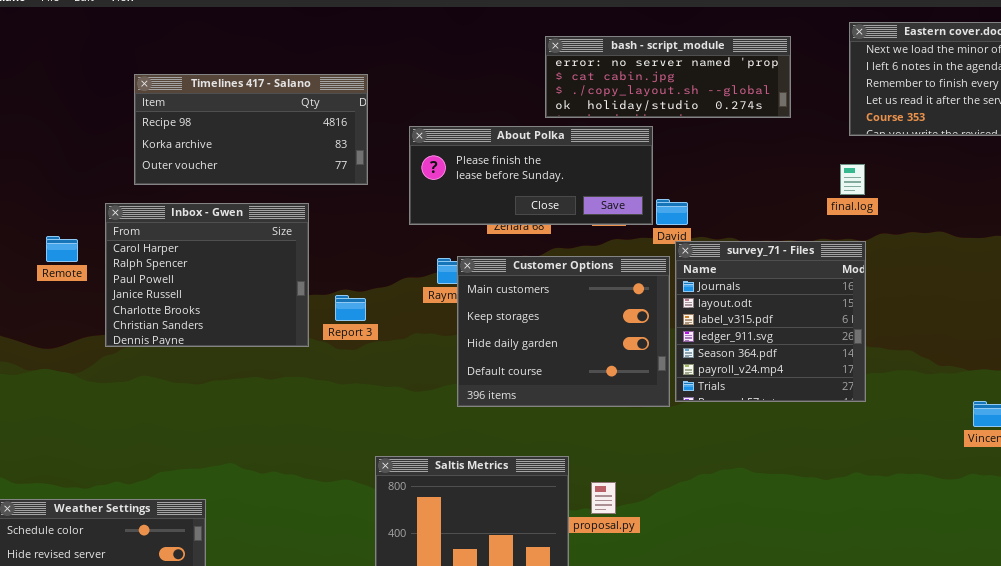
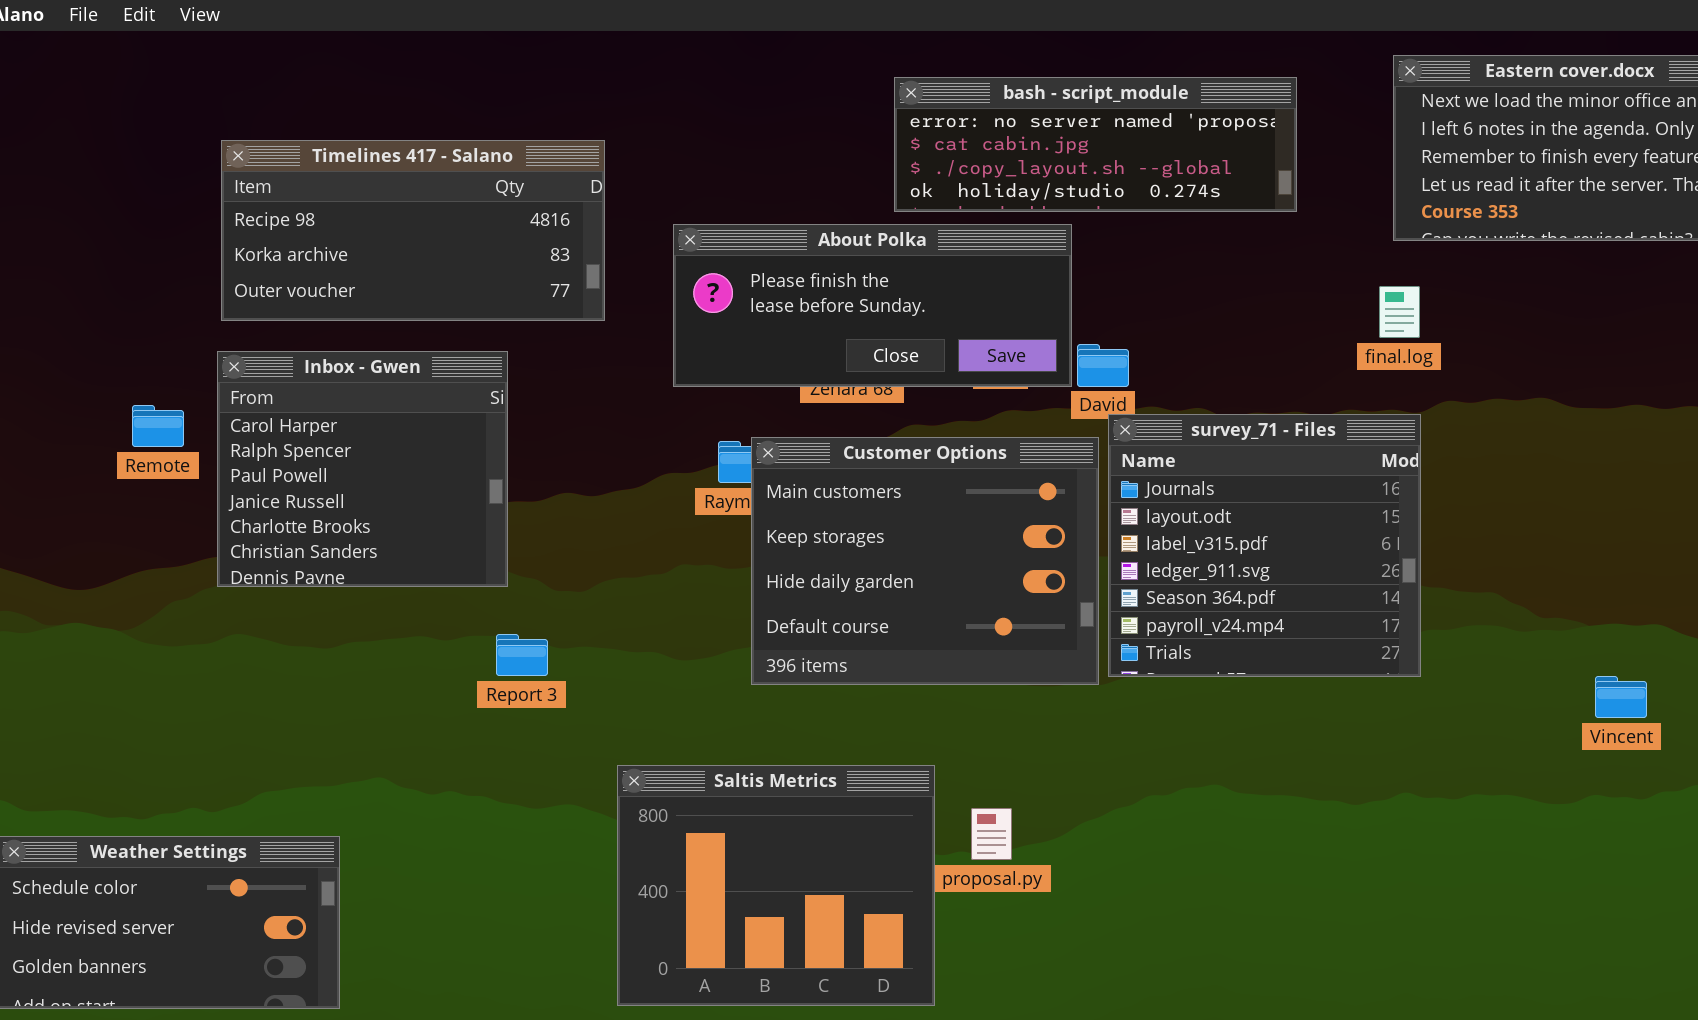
Inbox - Gwen: [105,203,309,347] -> [217,351,508,587], resized
Remote: [46,236,78,262] -> [132,405,184,447], moved
Report 3: [335,295,366,321] -> [496,634,548,676], moved

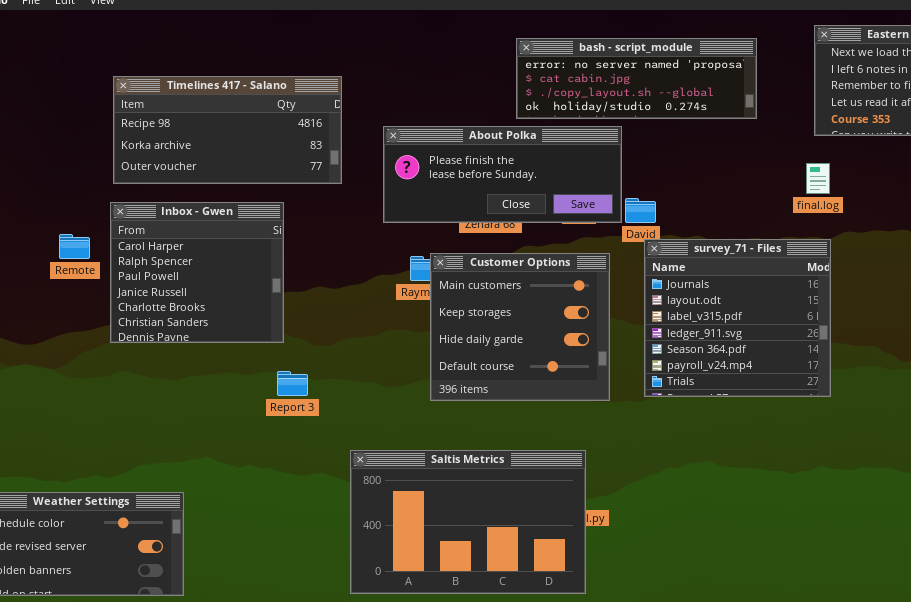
Customer Options: [751,437,1099,685] -> [430,253,610,401], resized
Saltis Metrics: [617,765,935,1006] -> [350,450,586,594], resized

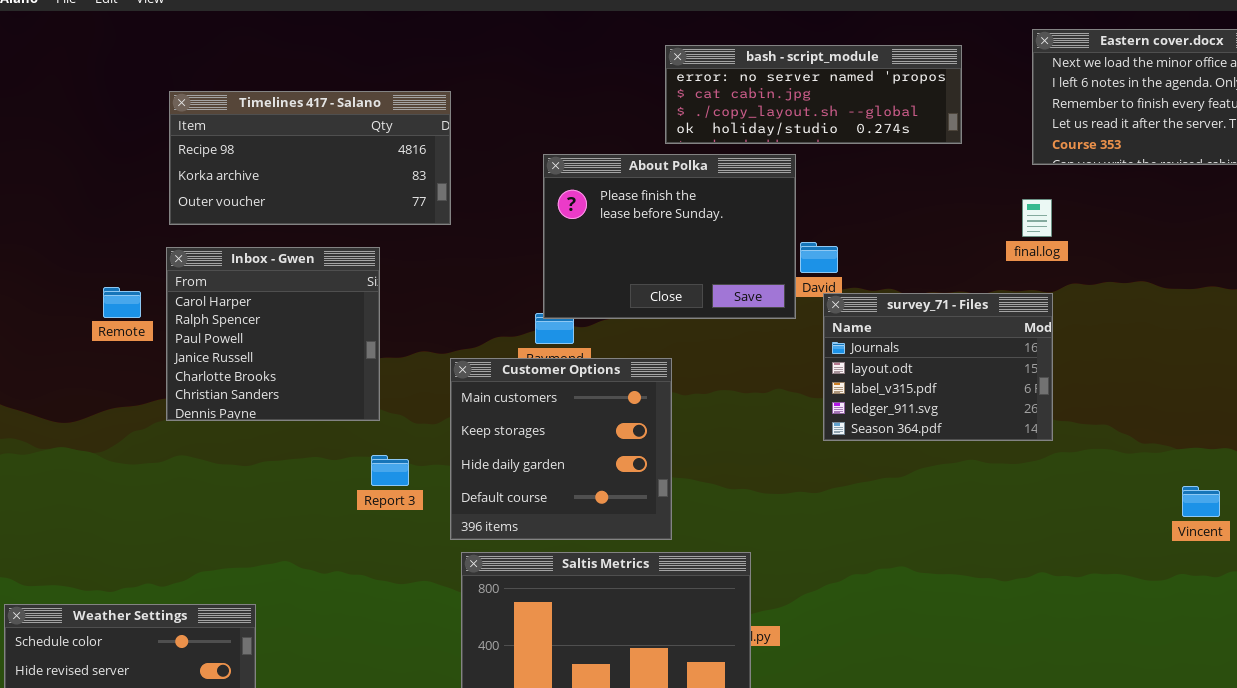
About Polka: [383,126,622,223] -> [543,154,796,319], resized
survey_71 - Files: [644,239,831,397] -> [823,293,1053,441], resized
Customer Options: [430,253,610,401] -> [450,358,672,540], moved

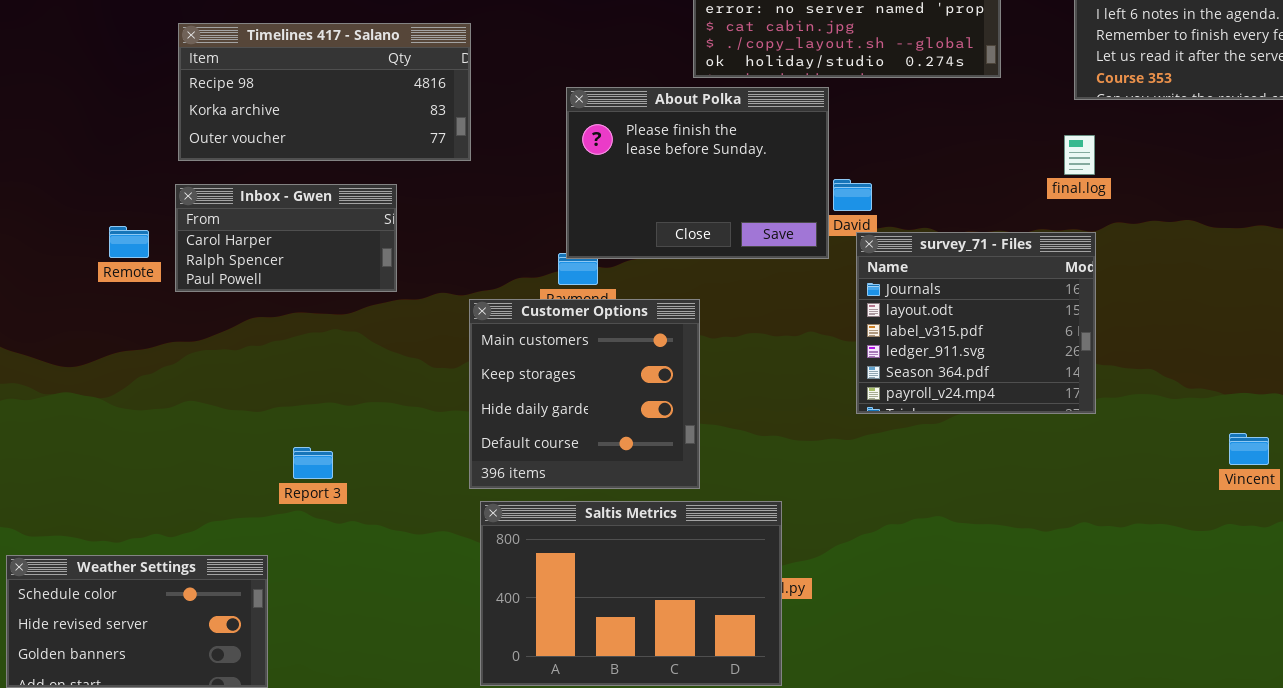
Inbox - Gwen: [166,247,380,421] -> [175,184,397,292], resized
survey_71 - Files: [823,293,1053,441] -> [856,232,1096,414], resized
Report 3: [371,455,409,486] -> [293,447,333,479], moved

